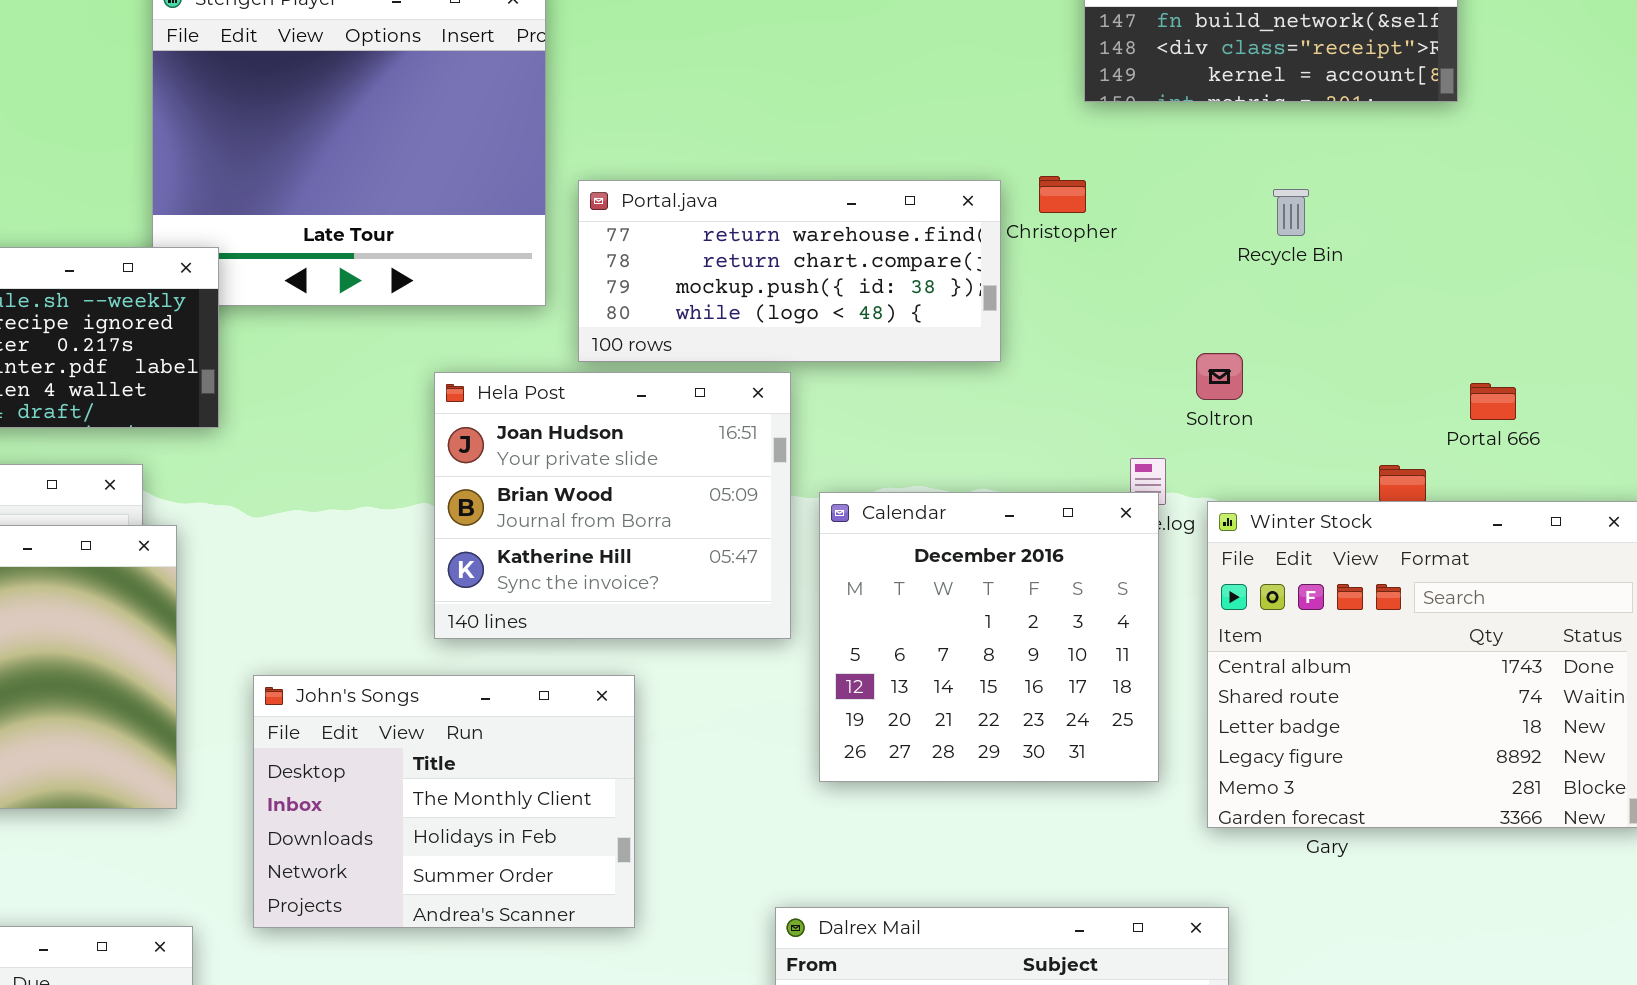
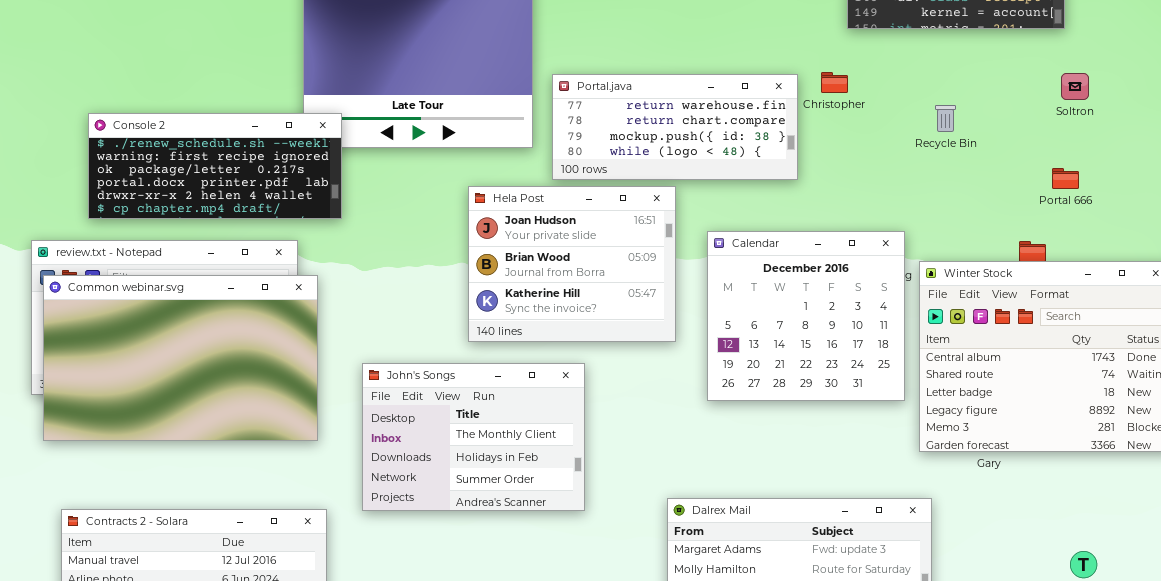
Recycle Bin: [1273,189,1309,236] -> [935,105,956,132], moved
Soltron: [1196,353,1243,400] -> [1061,73,1089,100], moved
Portal 666: [1470,383,1516,420] -> [1052,168,1079,189], moved
Calendar: [819,492,1159,782] -> [707,231,905,401], moved

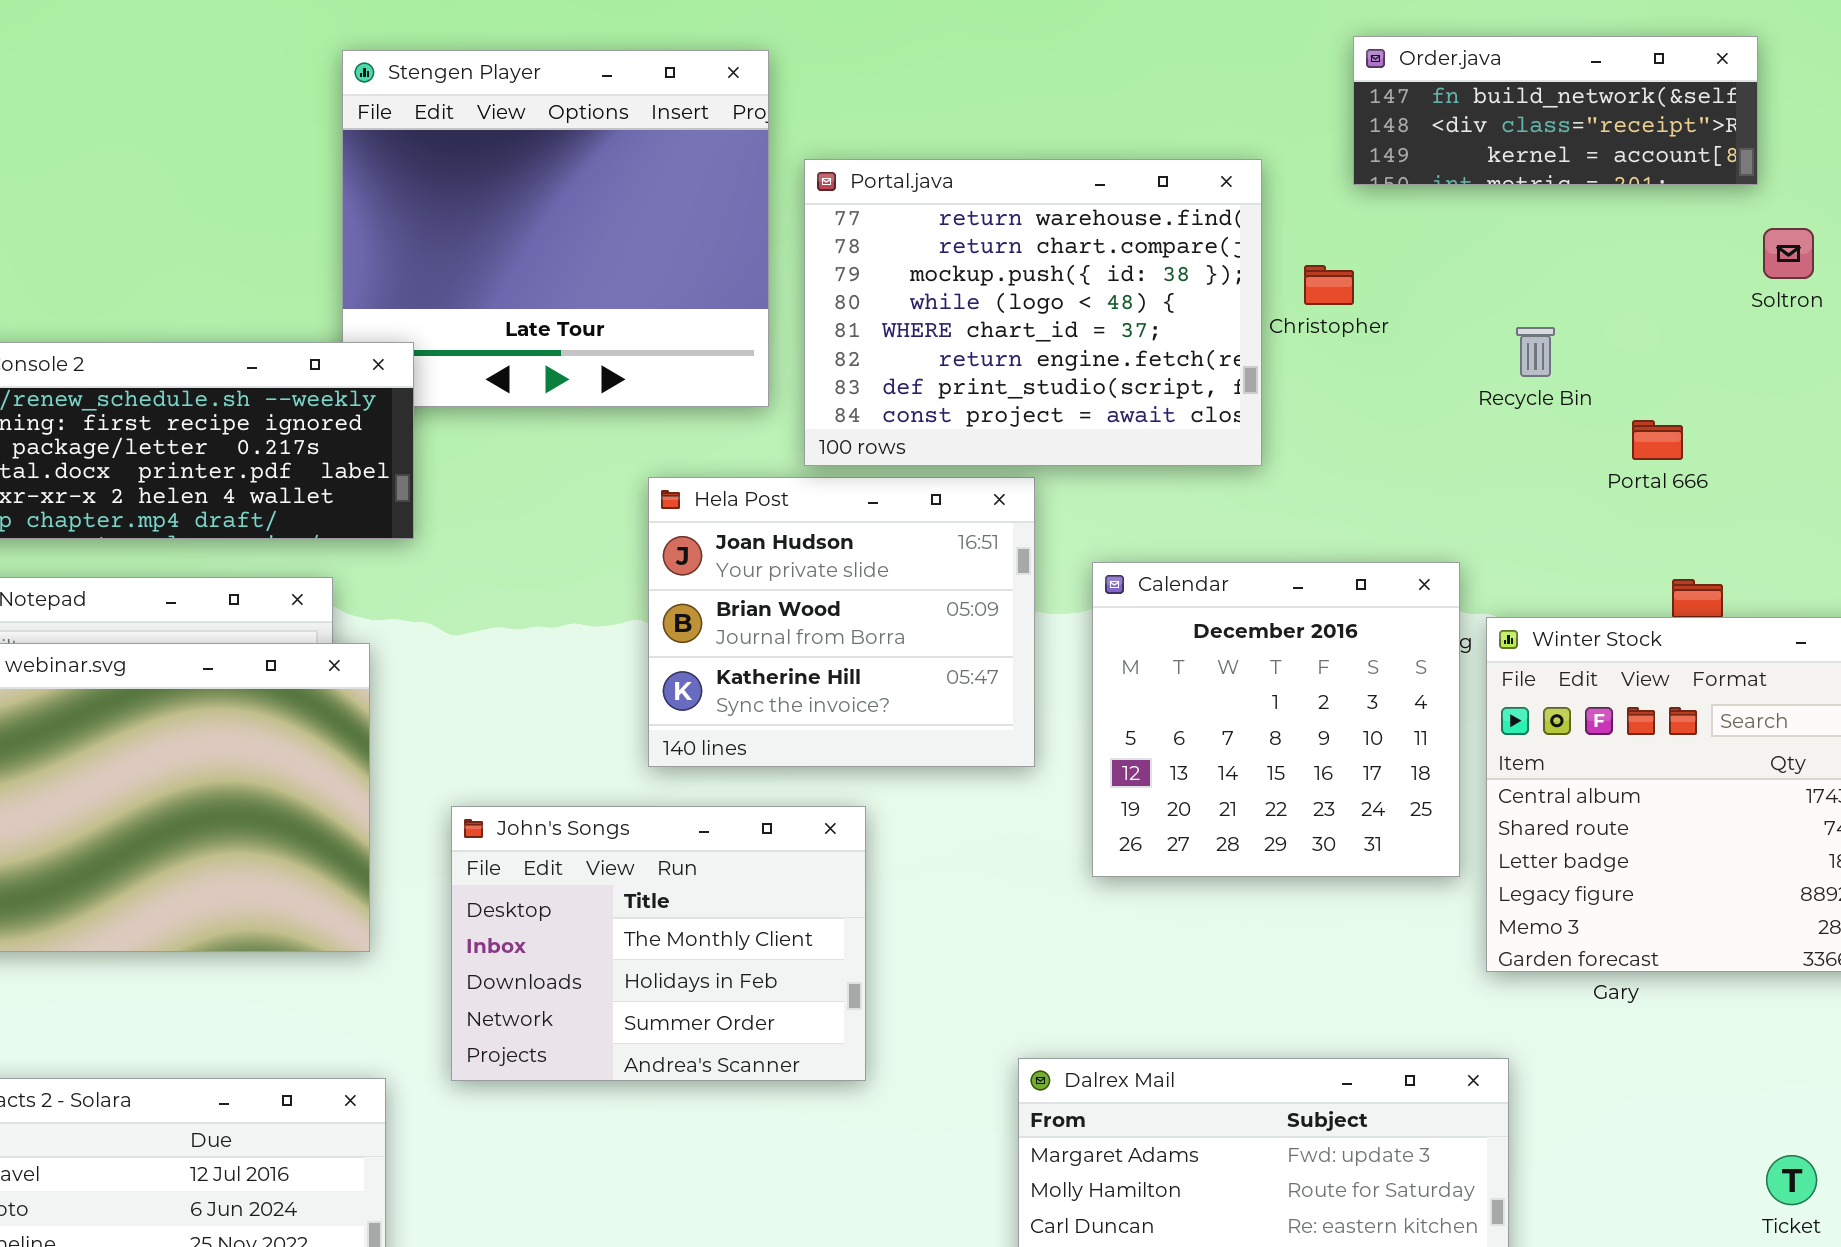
Soltron: [1061,73,1089,100] -> [1763,228,1814,279], moved
Portal.java: [552,74,798,180] -> [804,159,1262,466], resized
Portal 666: [1052,168,1079,189] -> [1632,420,1683,460], moved

